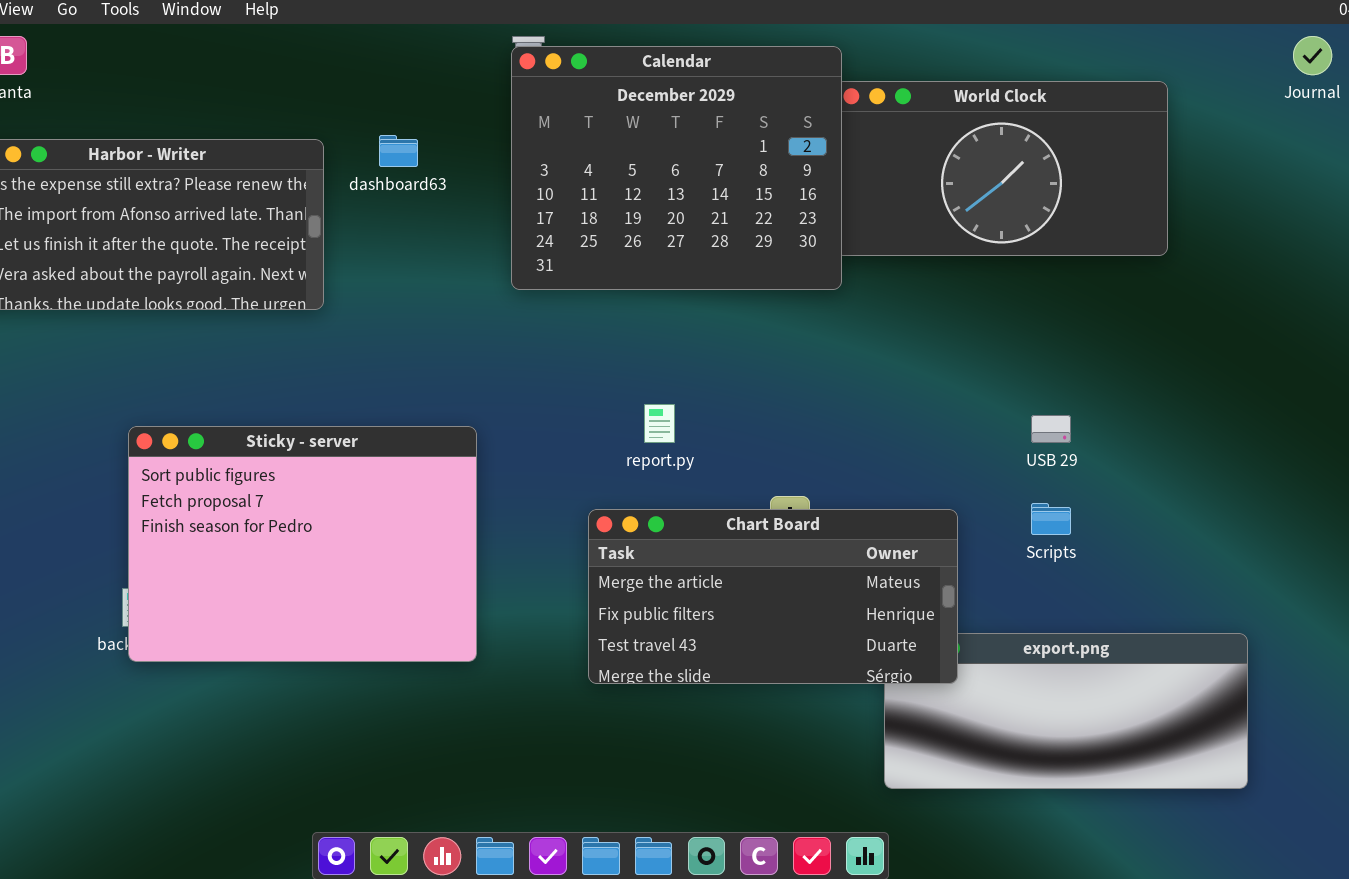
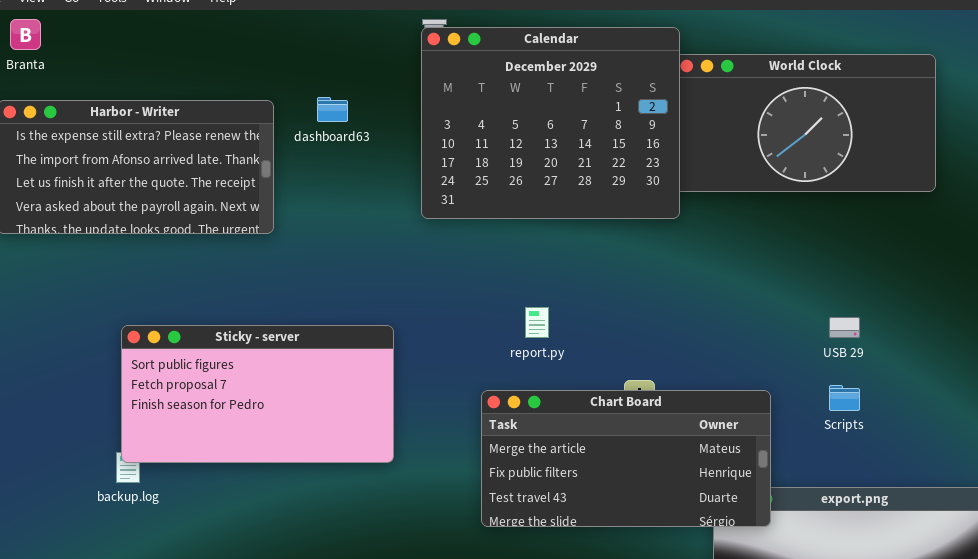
Sticky - server: [128,426,477,662] -> [121,325,394,463], resized

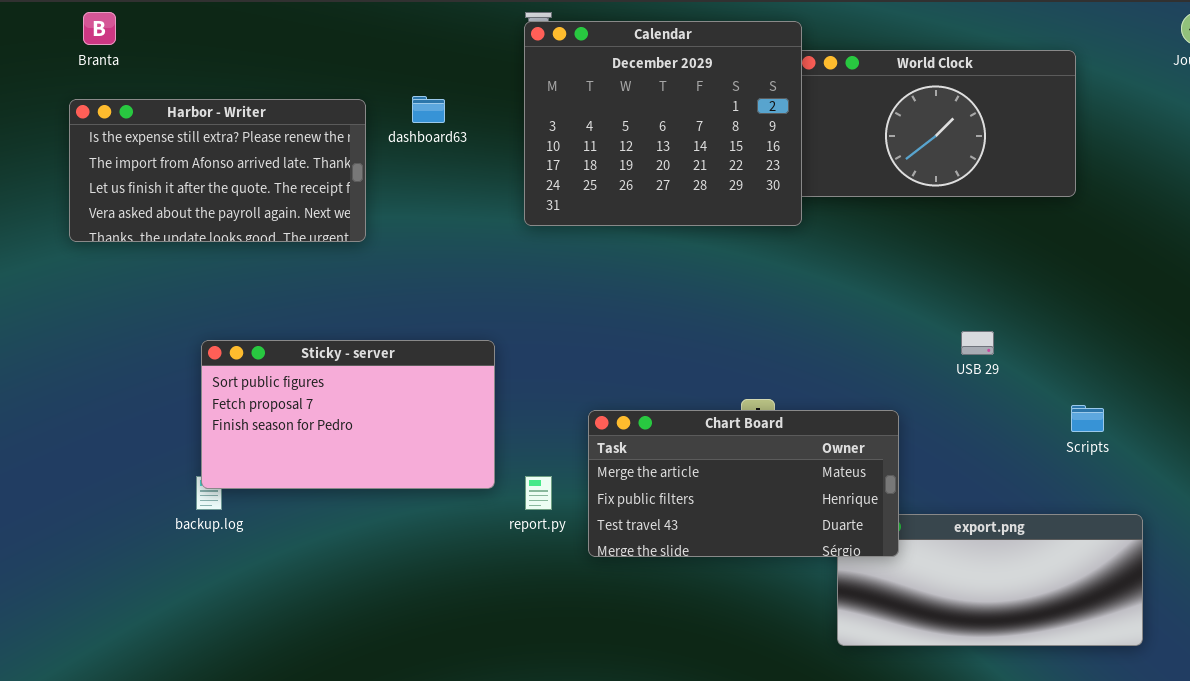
report.py: [525,307,549,338] -> [525,476,552,510], moved
Scripts: [829,385,860,411] -> [1071,405,1104,432], moved

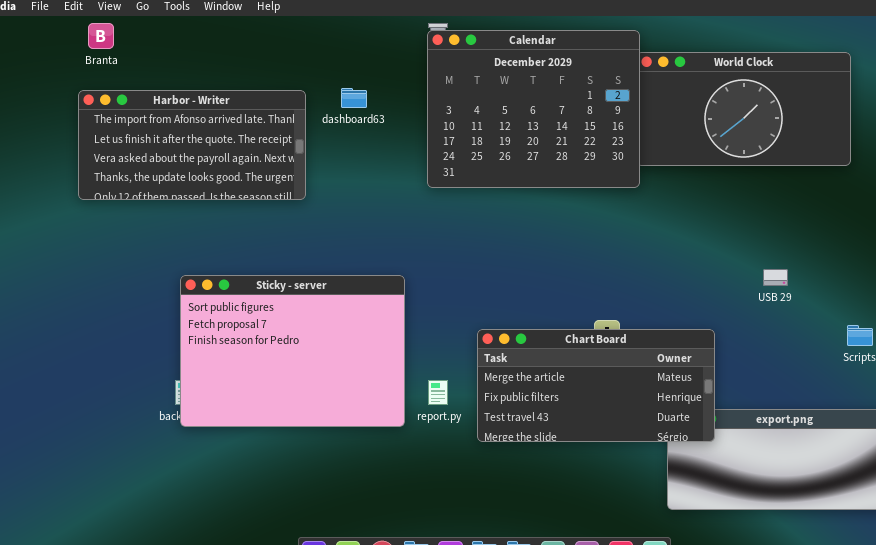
Harbor - Writer: [69,99,366,242] -> [78,90,306,200], scrolled down 1 row
Sticky - server: [201,340,495,489] -> [180,275,405,427], resized

